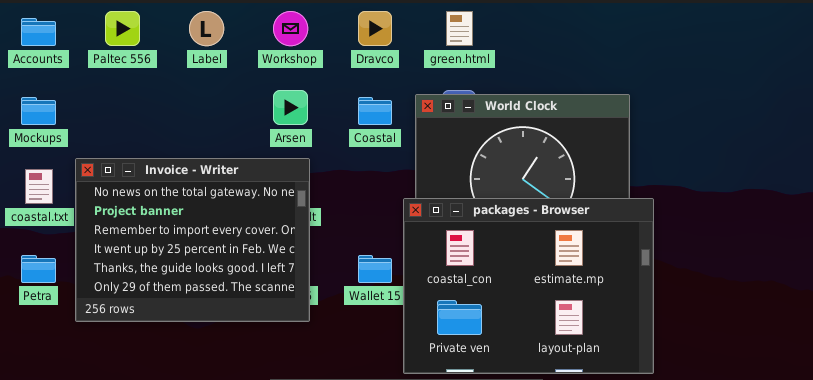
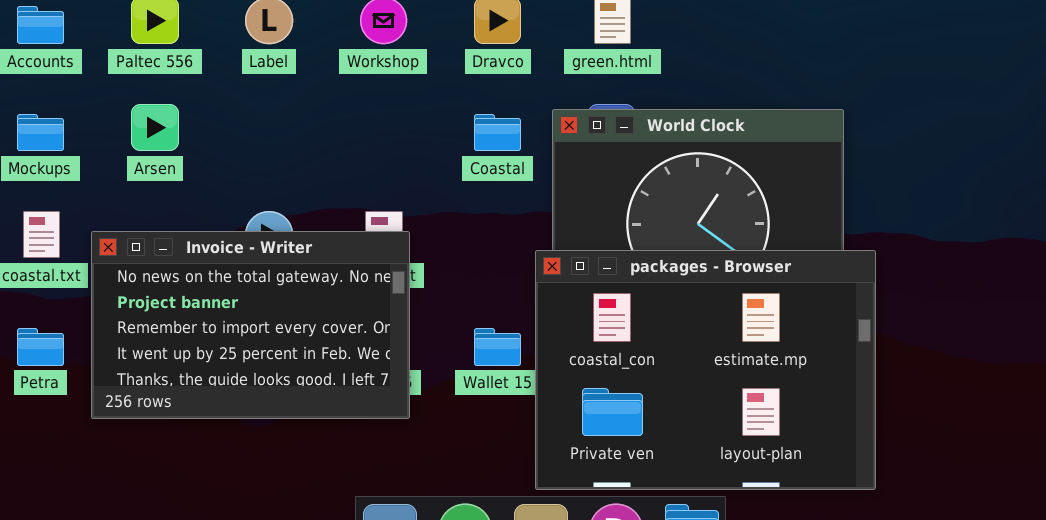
Arsen: [273,90,308,125] -> [131,104,179,151], moved
Invoice - Writer: [75,158,310,322] -> [91,231,410,419], resized

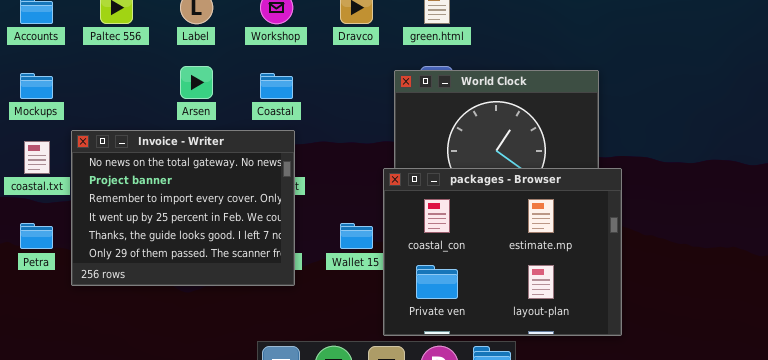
Arsen: [131,104,179,151] -> [180,66,213,99], moved
Coastal: [474,114,521,151] -> [260,73,293,99], moved
Invoice - Writer: [91,231,410,419] -> [71,130,295,286], resized

